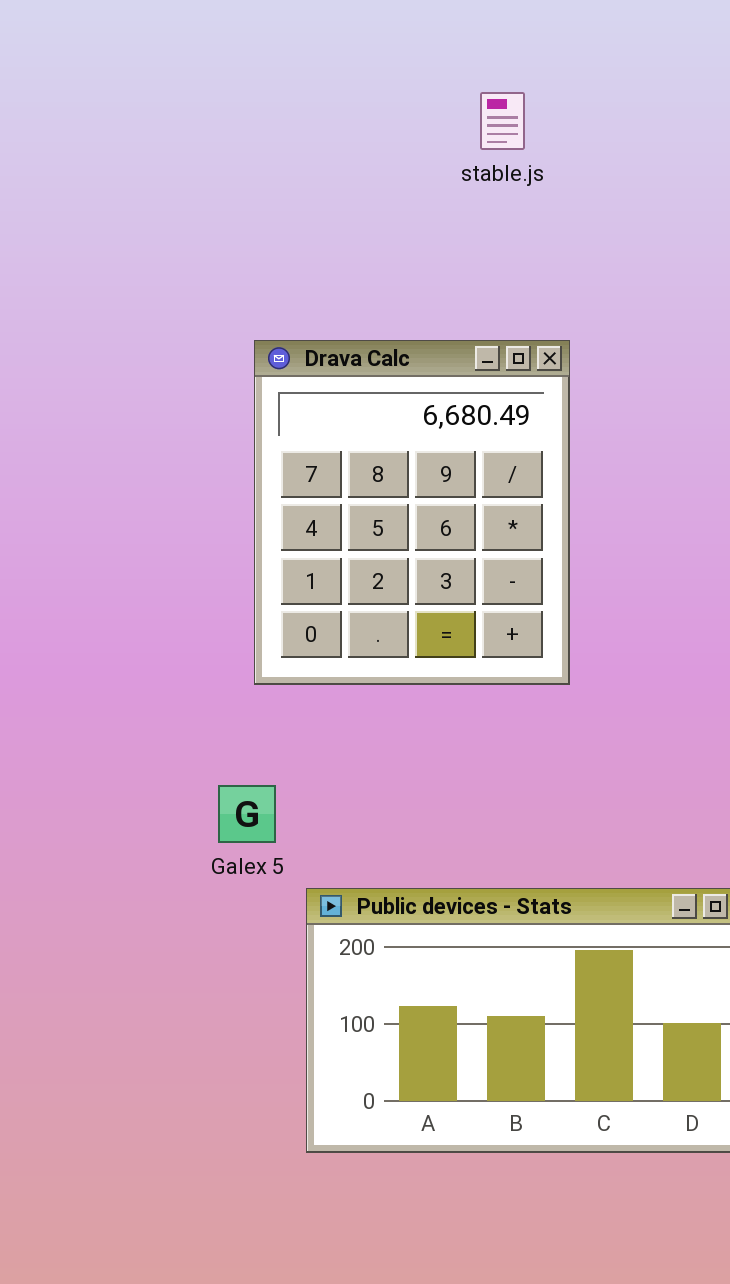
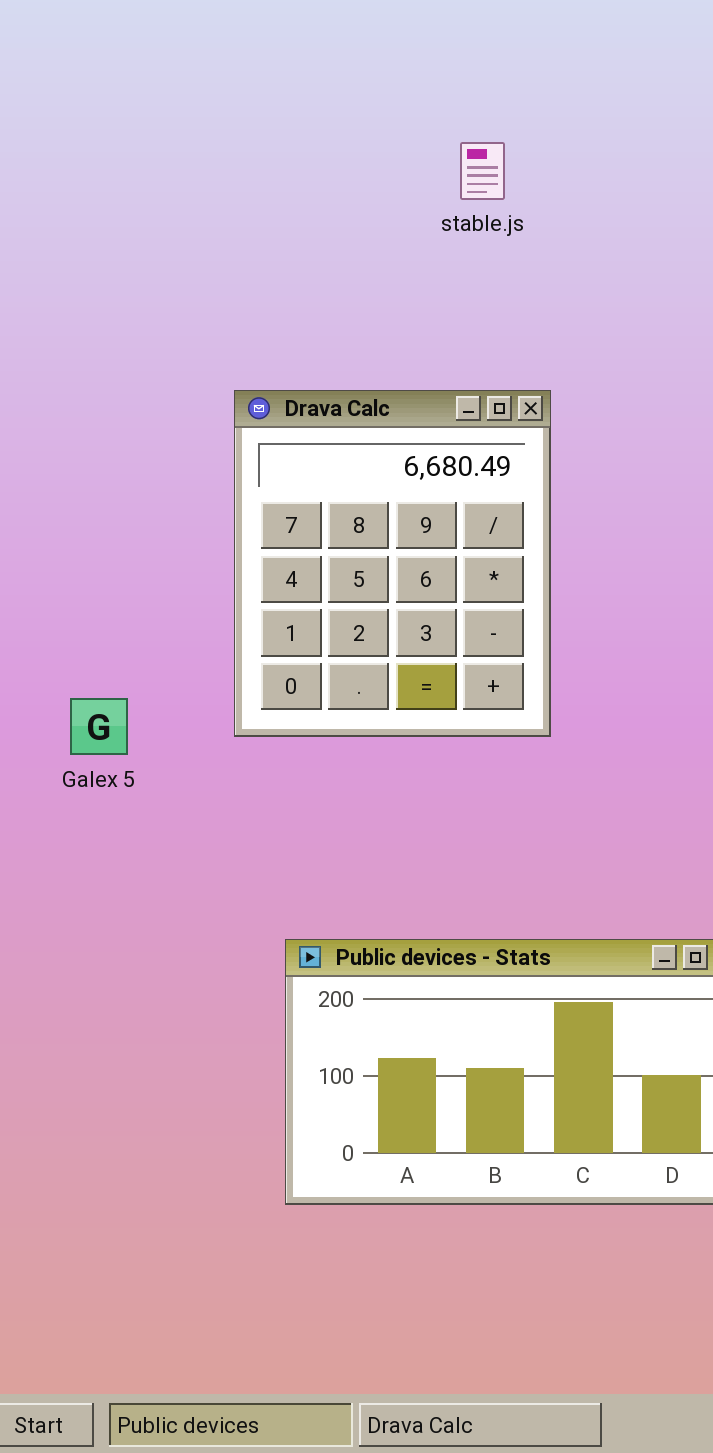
Galex 5: [218,785,276,843] -> [70,698,128,755], moved

